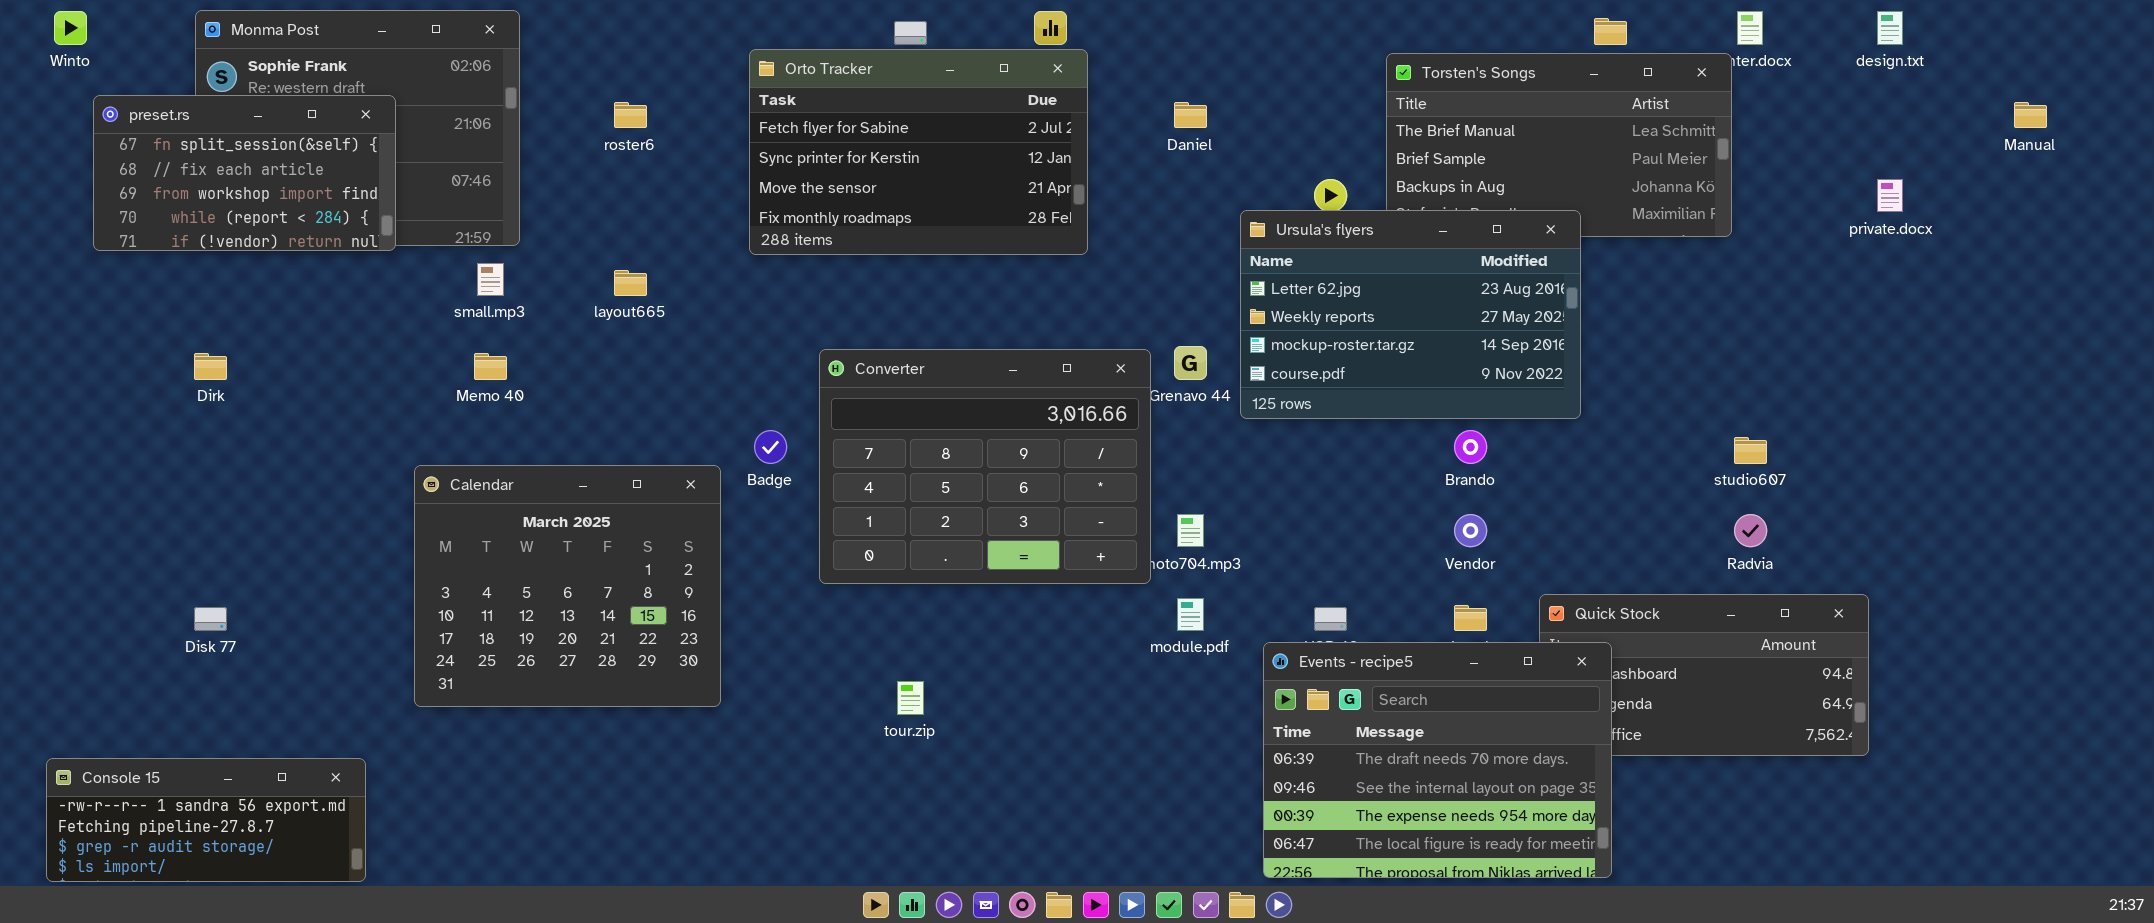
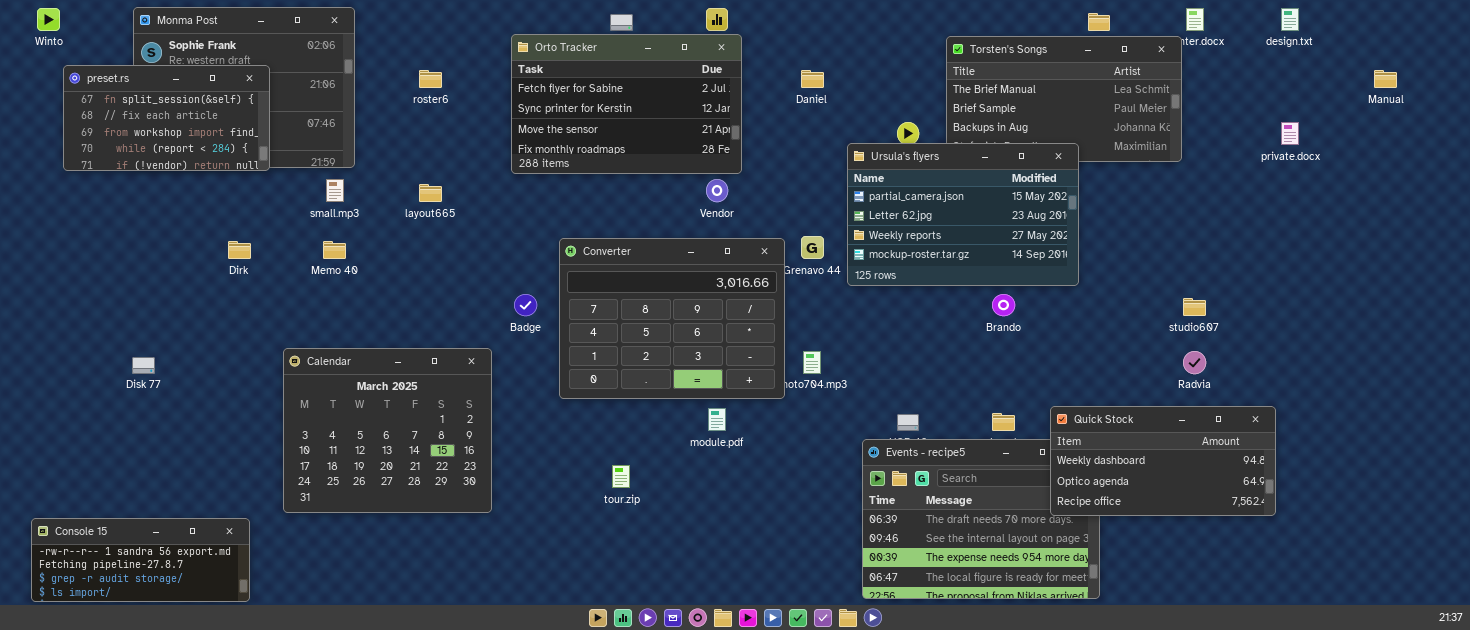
Ursula's flyers: [1240,210,1581,419] -> [847,143,1079,286], scrolled up 1 row
Dirk: [194,353,227,380] -> [228,241,251,259], moved
Calendar: [414,465,721,707] -> [283,348,492,513], moved
Vendor: [1454,514,1487,547] -> [706,179,728,202], moved
Quick Stock: [1539,594,1869,756] -> [1050,406,1276,516], raised
module.pdf: [1177,598,1204,631] -> [708,408,726,431], moved
Disk 77: [194,607,227,631] -> [132,357,155,374], moved

